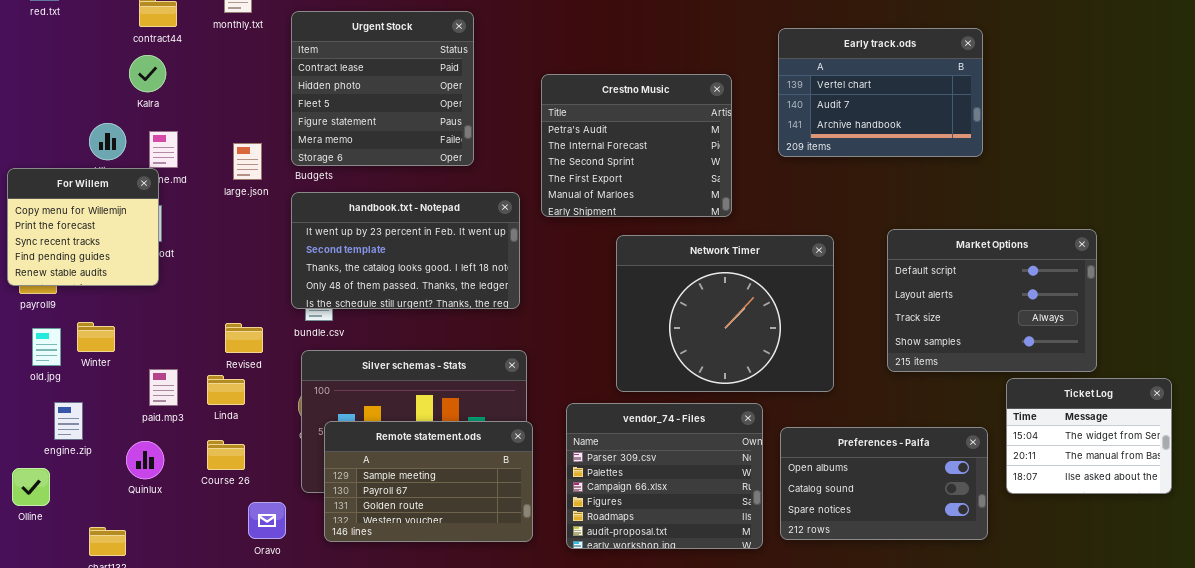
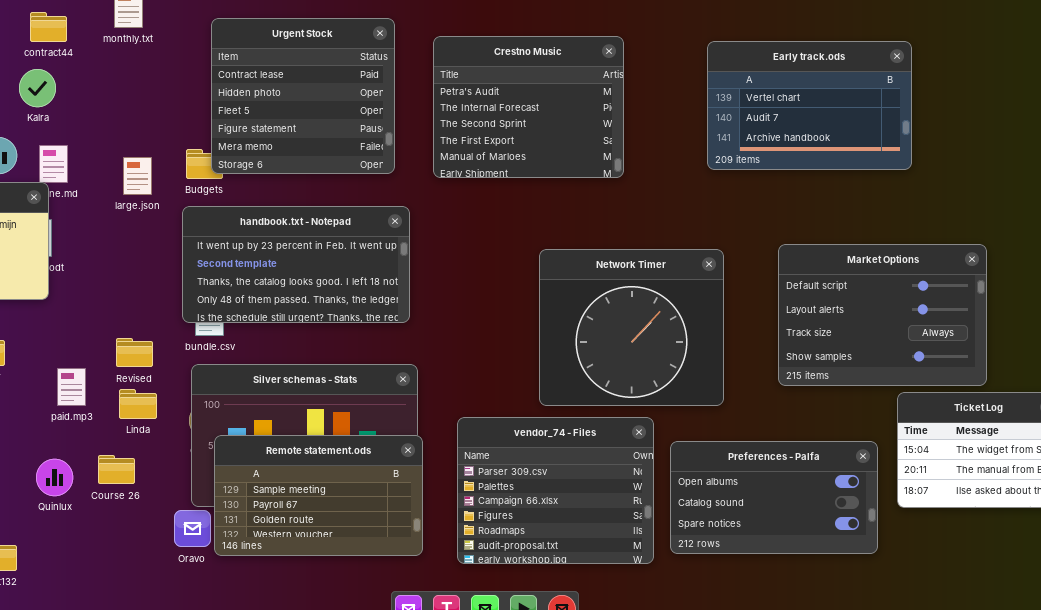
Urgent Stock: [291,11,474,166] -> [211,18,395,174], moved
Early track.ods: [778,28,983,157] -> [707,41,912,170], moved
Crestno Music: [541,74,732,217] -> [433,36,624,178], moved
Network Timer: [616,235,834,392] -> [539,249,724,406], resized
paid.mp3: [149,369,178,406] -> [57,368,86,406], moved
Linda: [207,375,245,405] -> [119,389,157,419], moved
Quinlux: [126,441,164,479] -> [36,459,73,496], moved
Oravo: [248,502,286,539] -> [174,510,211,547], moved

